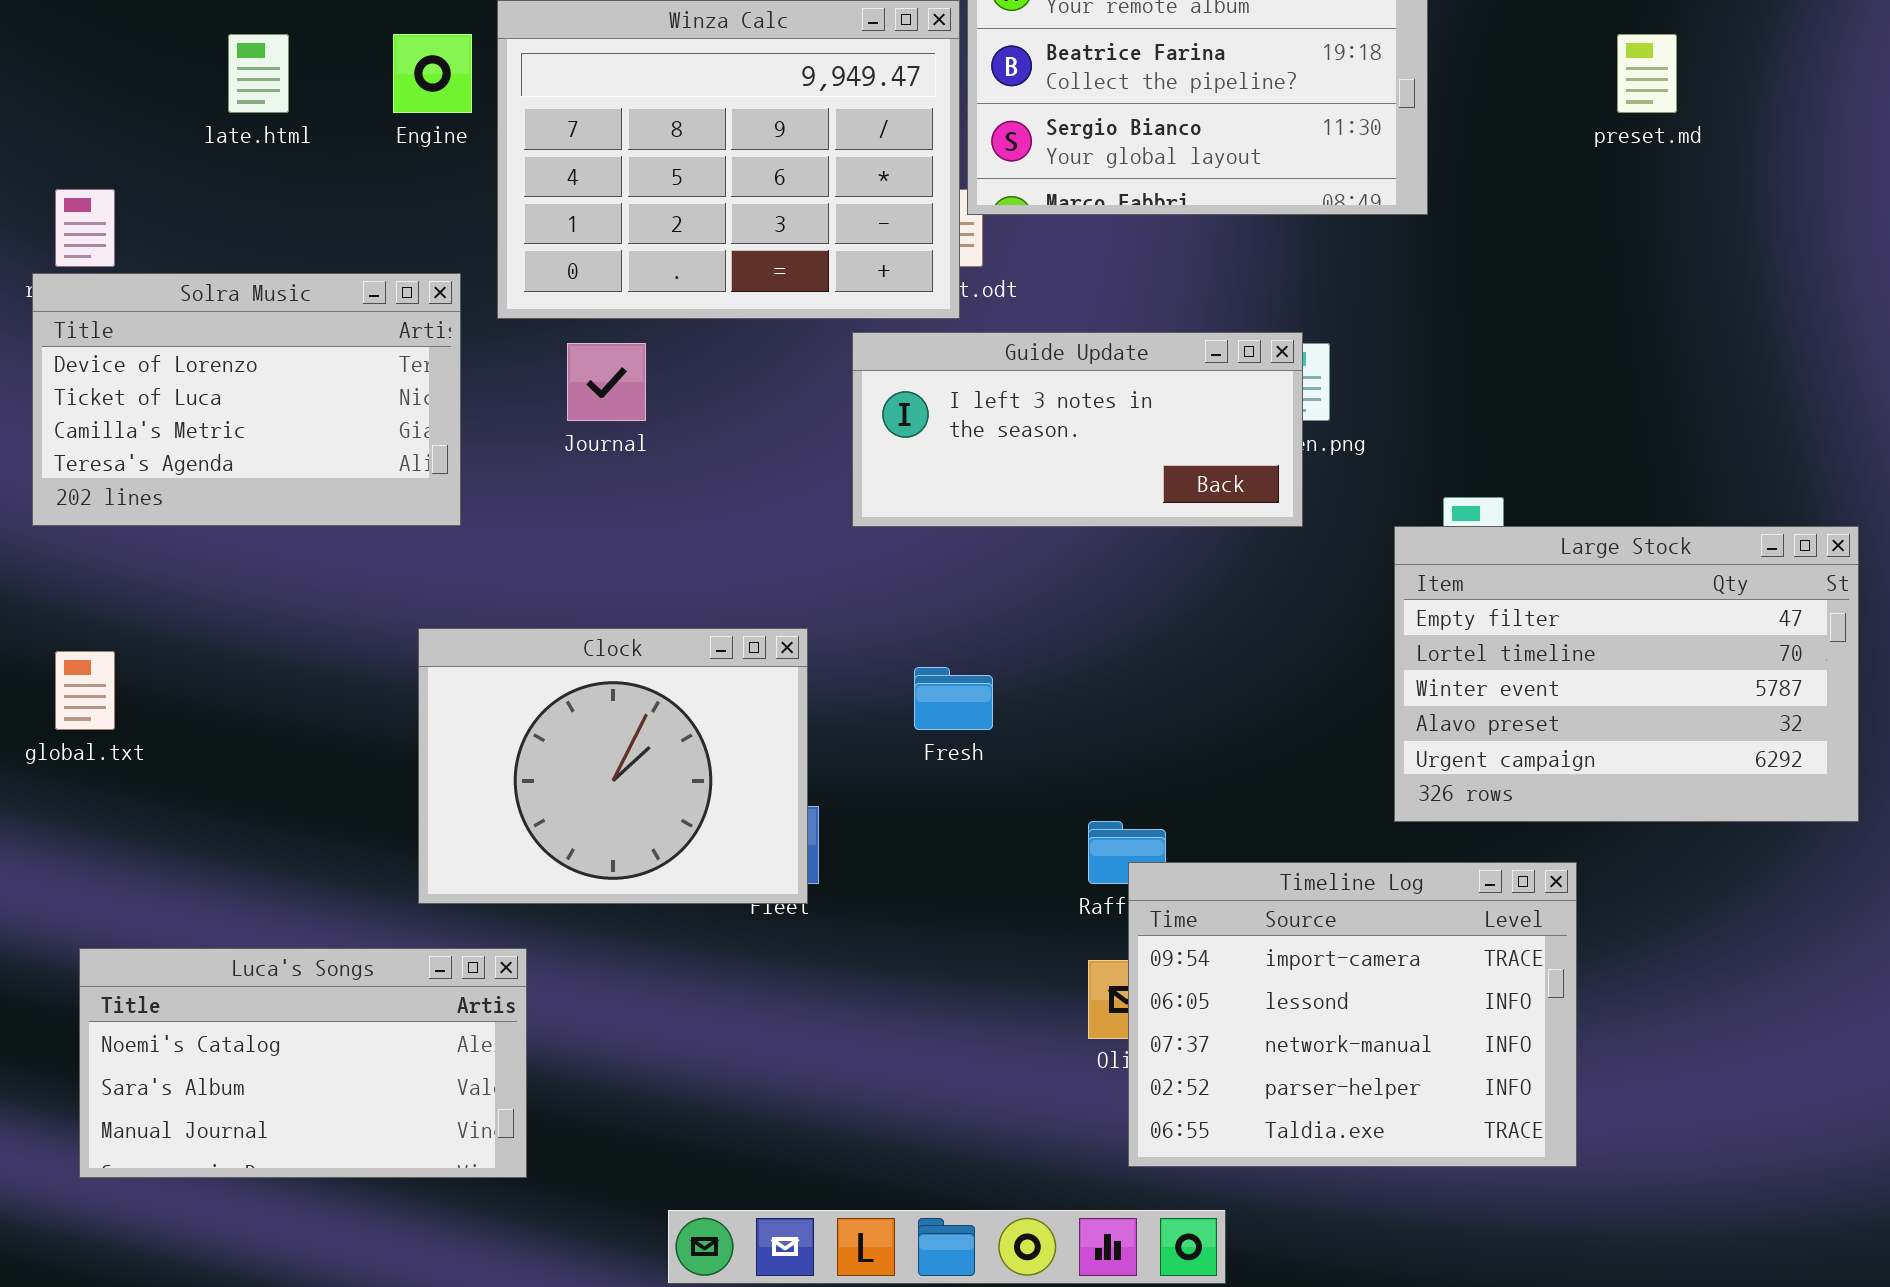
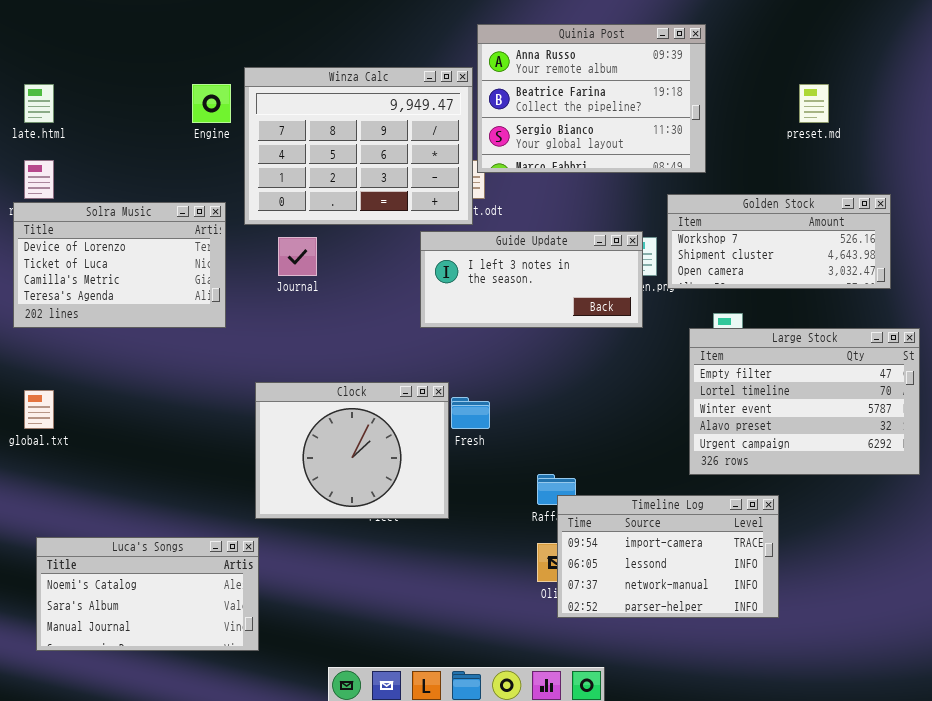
late.html: [228,34,289,113] -> [24,84,54,123], moved
Golden Stock: none -> [667,194,891,289], opened
Clock: [418,628,808,904] -> [255,382,449,519], moved
Timeline Log: [1128,862,1577,1167] -> [557,495,779,618], resized

